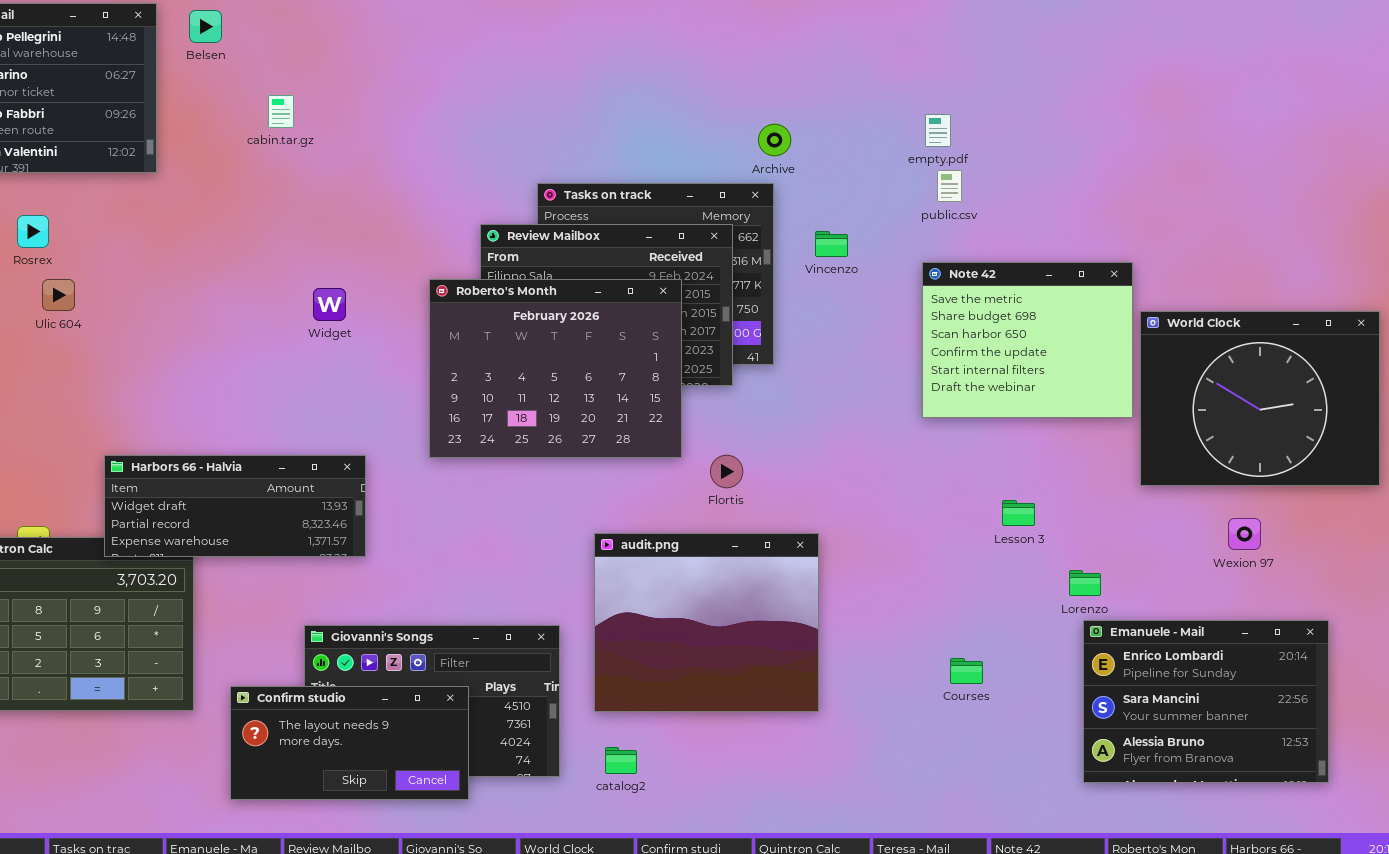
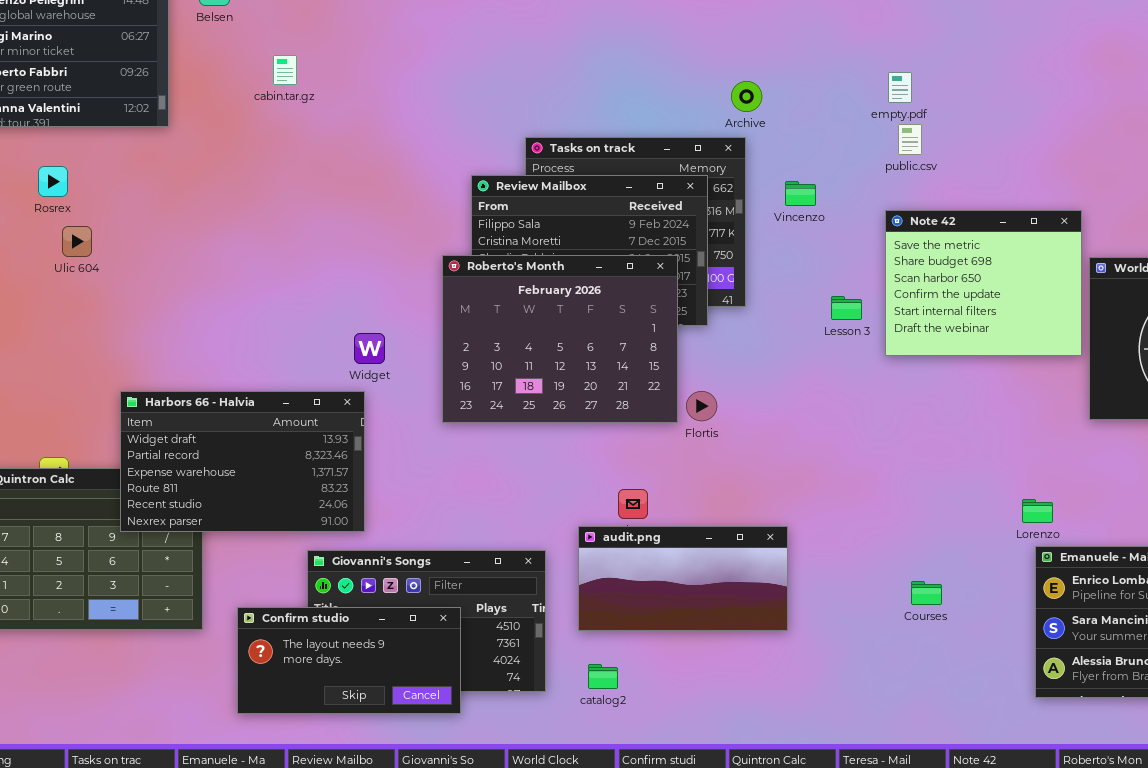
Roberto's Month: [429,279,682,458] -> [442,255,678,423], moved
Widget: [313,288,346,321] -> [354,333,385,364], moved
Harbors 66 - Halvia: [104,455,366,557] -> [120,391,365,532], resized
Lesson 3: [1002,500,1035,526] -> [831,296,862,320], moved
audit.png: [594,533,819,712] -> [578,526,788,631], resized

